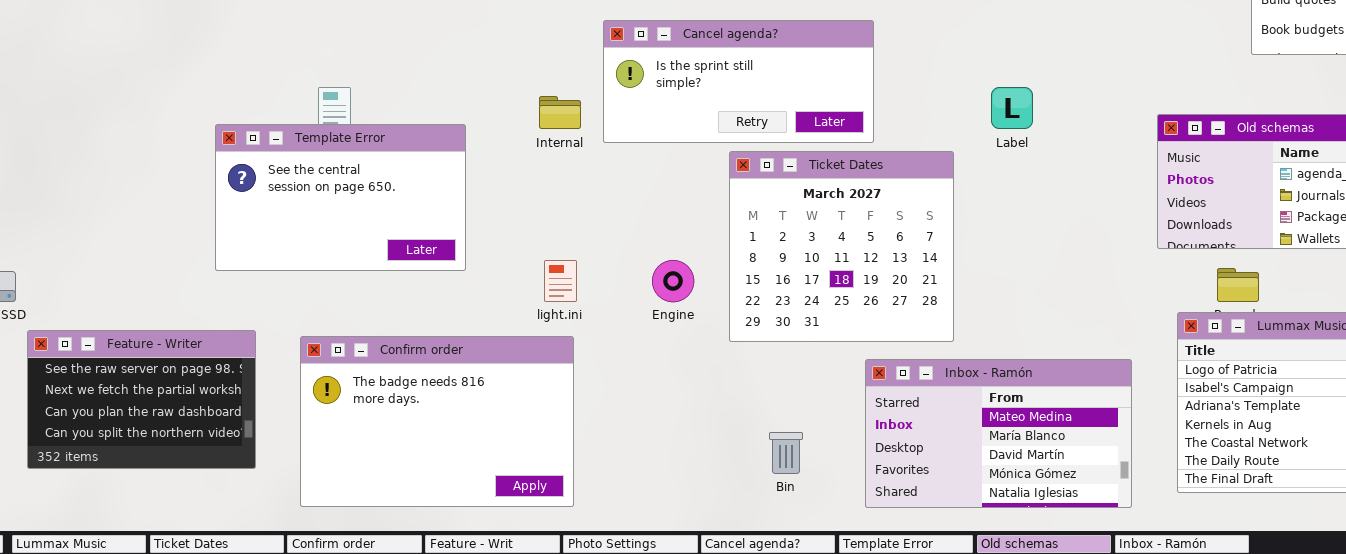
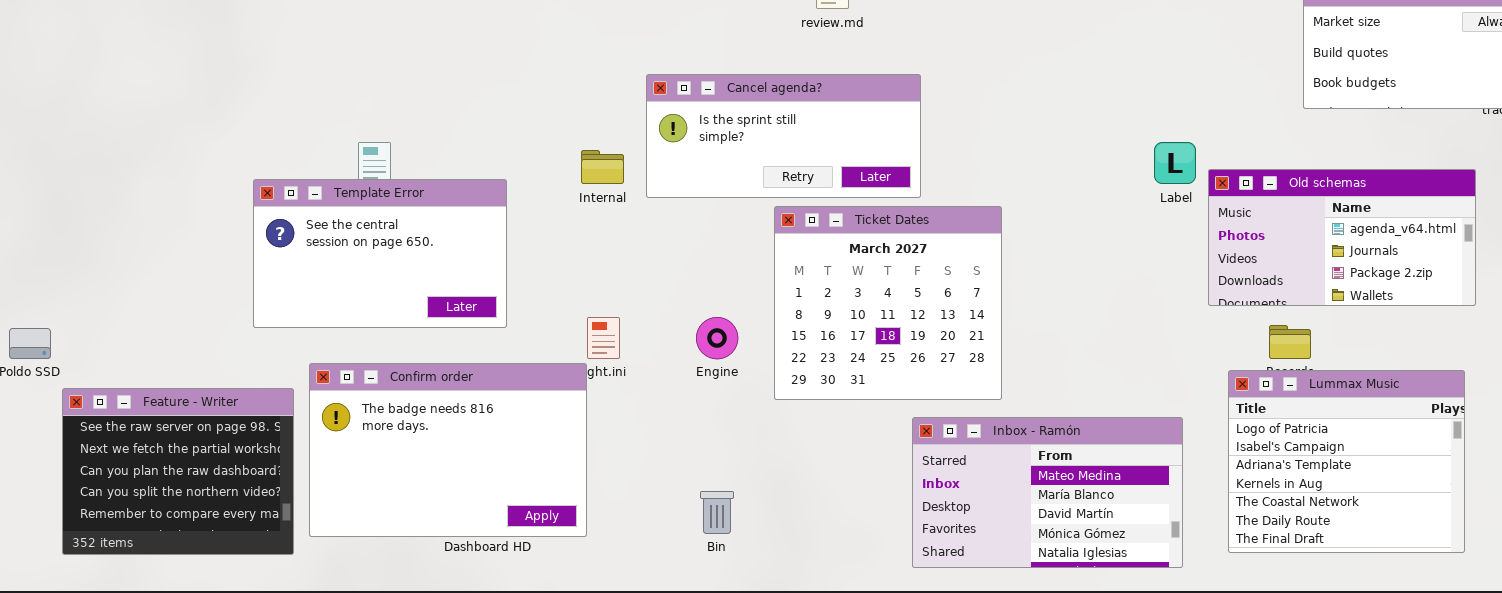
Label: [991,87,1033,129] -> [1154,142,1196,184], moved
Feature - Writer: [27,330,256,469] -> [62,388,294,555], resized
Confirm order: [300,336,574,507] -> [309,363,587,537], moved
Bin: [769,432,803,474] -> [700,491,734,534], moved

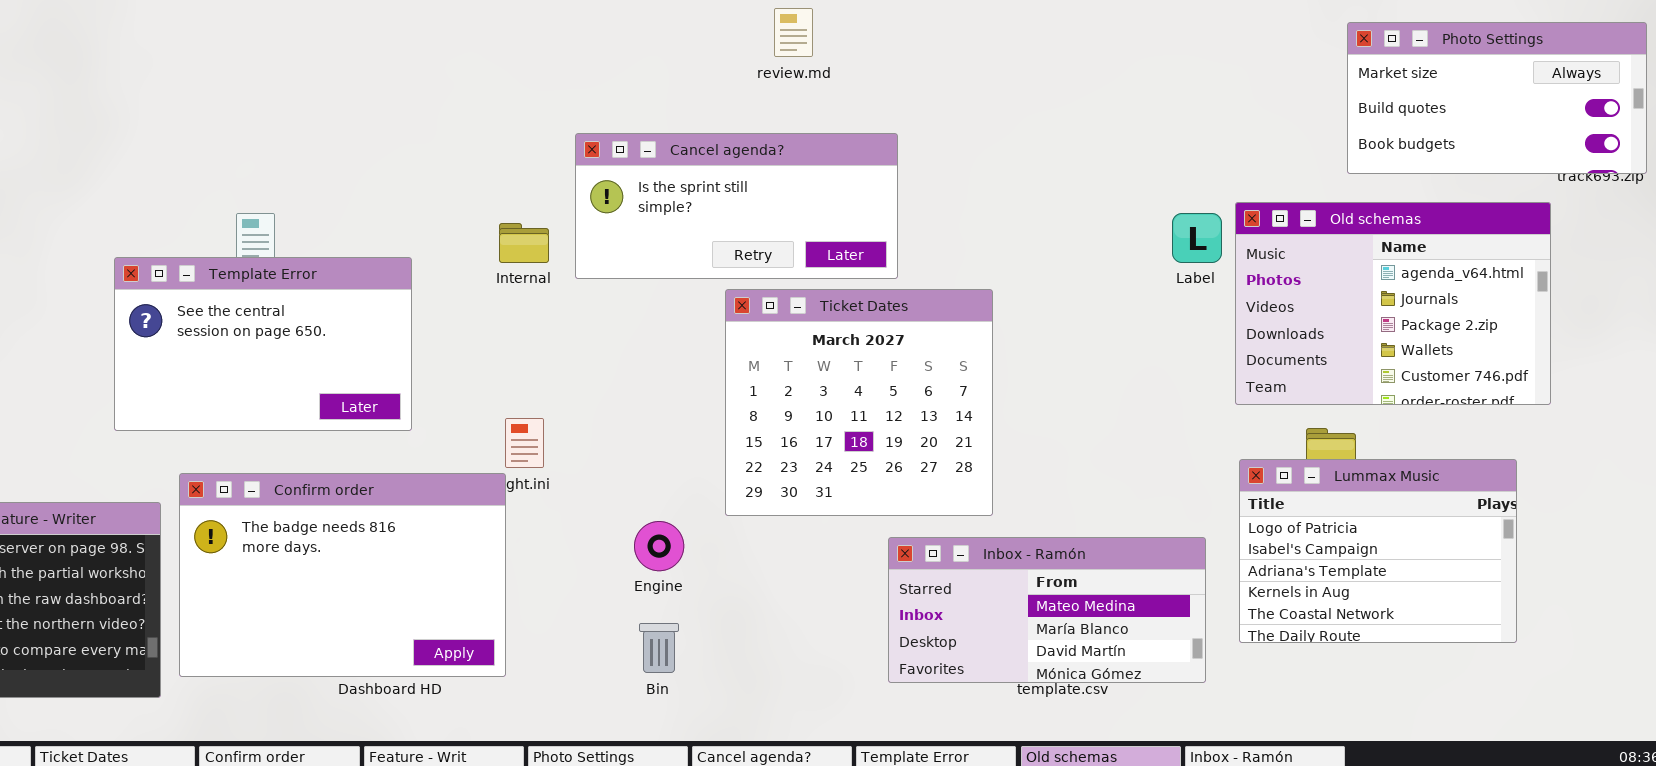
Old schemas: [1208,169,1476,306] -> [1235,202,1551,405], resized
Engine: [696,317,738,359] -> [634,521,684,571], moved
Lummax Music: [1228,370,1465,553] -> [1239,459,1517,643], moved, resized
Inbox - Ramón: [912,417,1183,568] -> [888,537,1206,683], resized

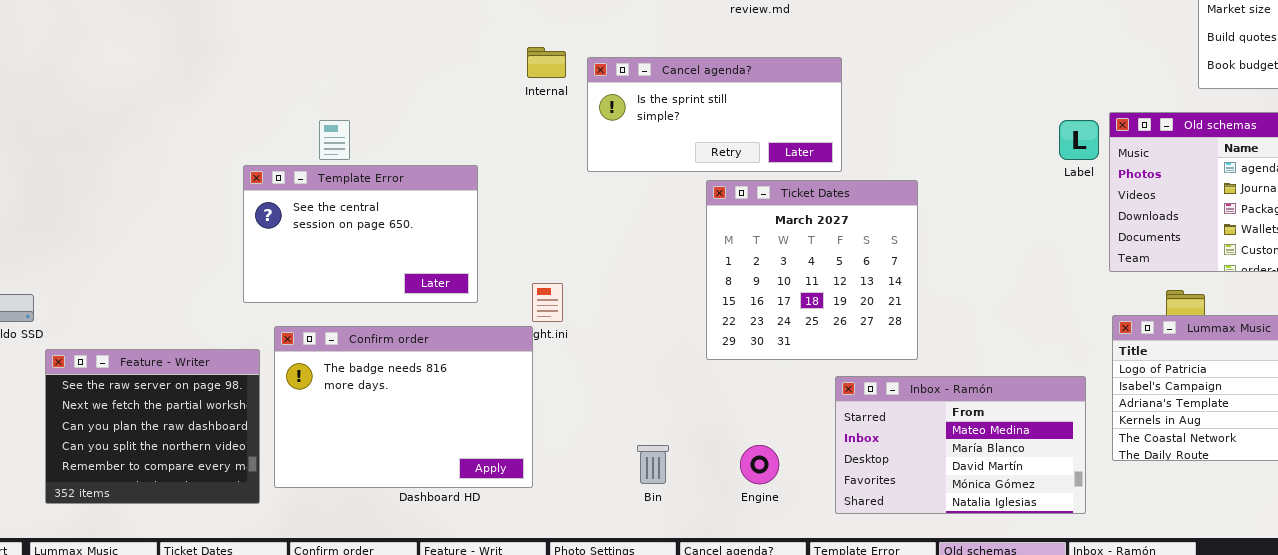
Internal: [499,223,549,263] -> [527,47,566,78], moved
Template Error: [114,257,412,431] -> [243,165,478,303], moved
Engine: [634,521,684,571] -> [740,445,779,484], moved
Inbox - Ramón: [888,537,1206,683] -> [835,376,1086,514], resized

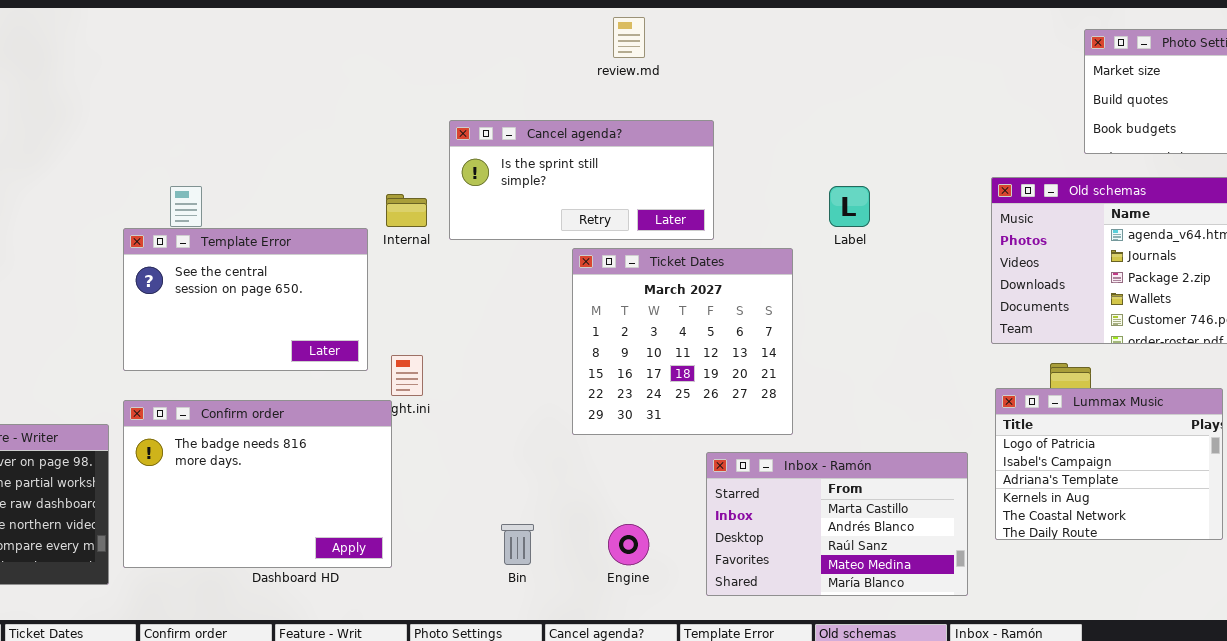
Internal: [527,47,566,78] -> [386,194,427,227], moved
Label: [1059,120,1099,160] -> [829,186,870,227], moved
Template Error: [243,165,478,303] -> [123,228,368,371], moved
Inbox - Ramón: [835,376,1086,514] -> [706,452,968,596], scrolled up 3 rows

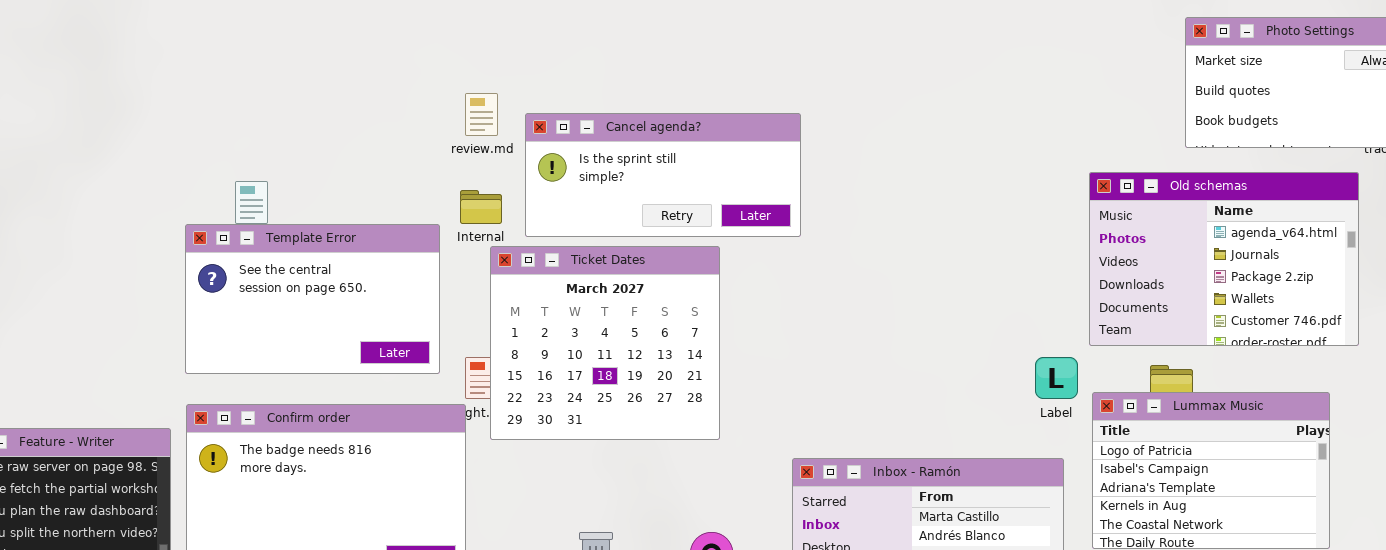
review.md: [613,17,645,58] -> [465,93,498,136], moved
Label: [829,186,870,227] -> [1035,357,1078,399], moved
Ticket Dates: [572,248,793,435] -> [490,246,720,440], moved

